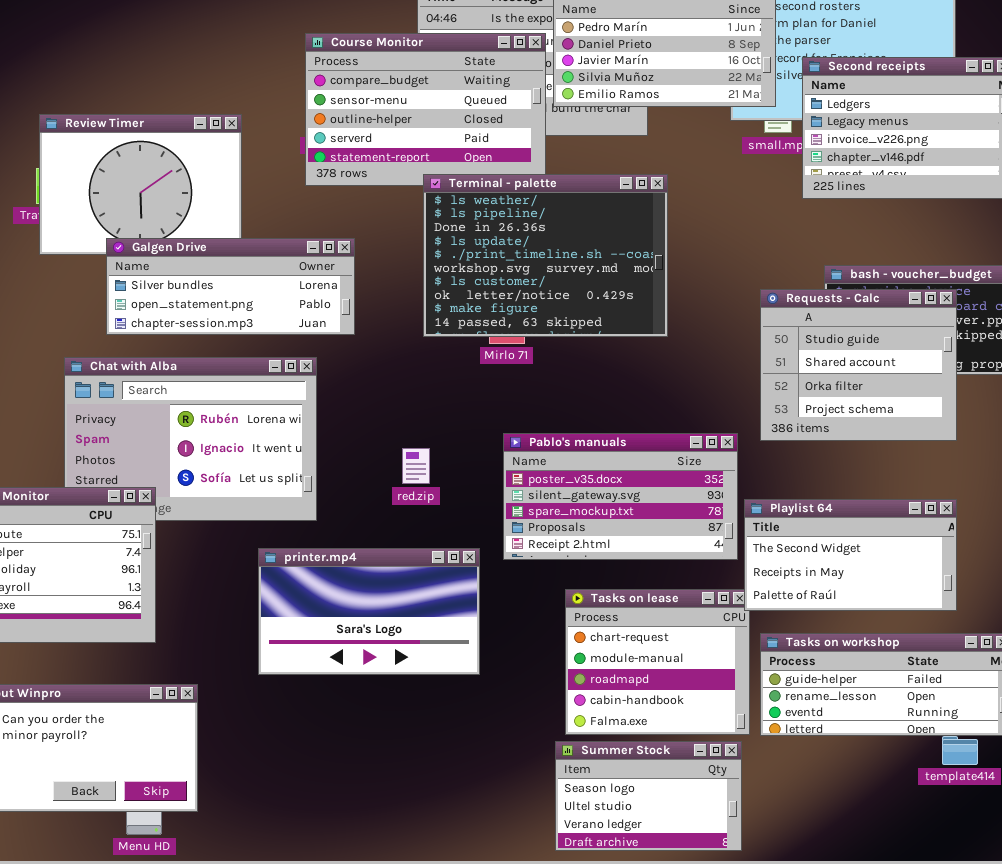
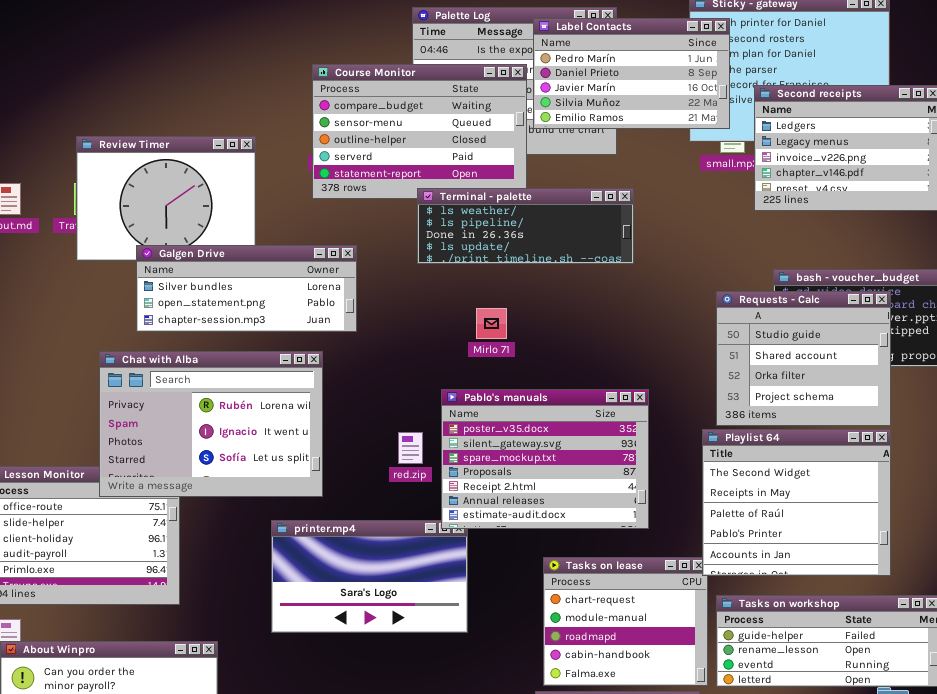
Terminal - palette: [423,174,668,337] -> [417,188,634,264], resized
Chat with Alba: [64,357,317,521] -> [99,351,323,497], raised
Pablo's manuals: [503,433,738,560] -> [441,389,649,529], moved, resized
Playlist 64: [744,499,957,611] -> [702,429,891,576], resized

